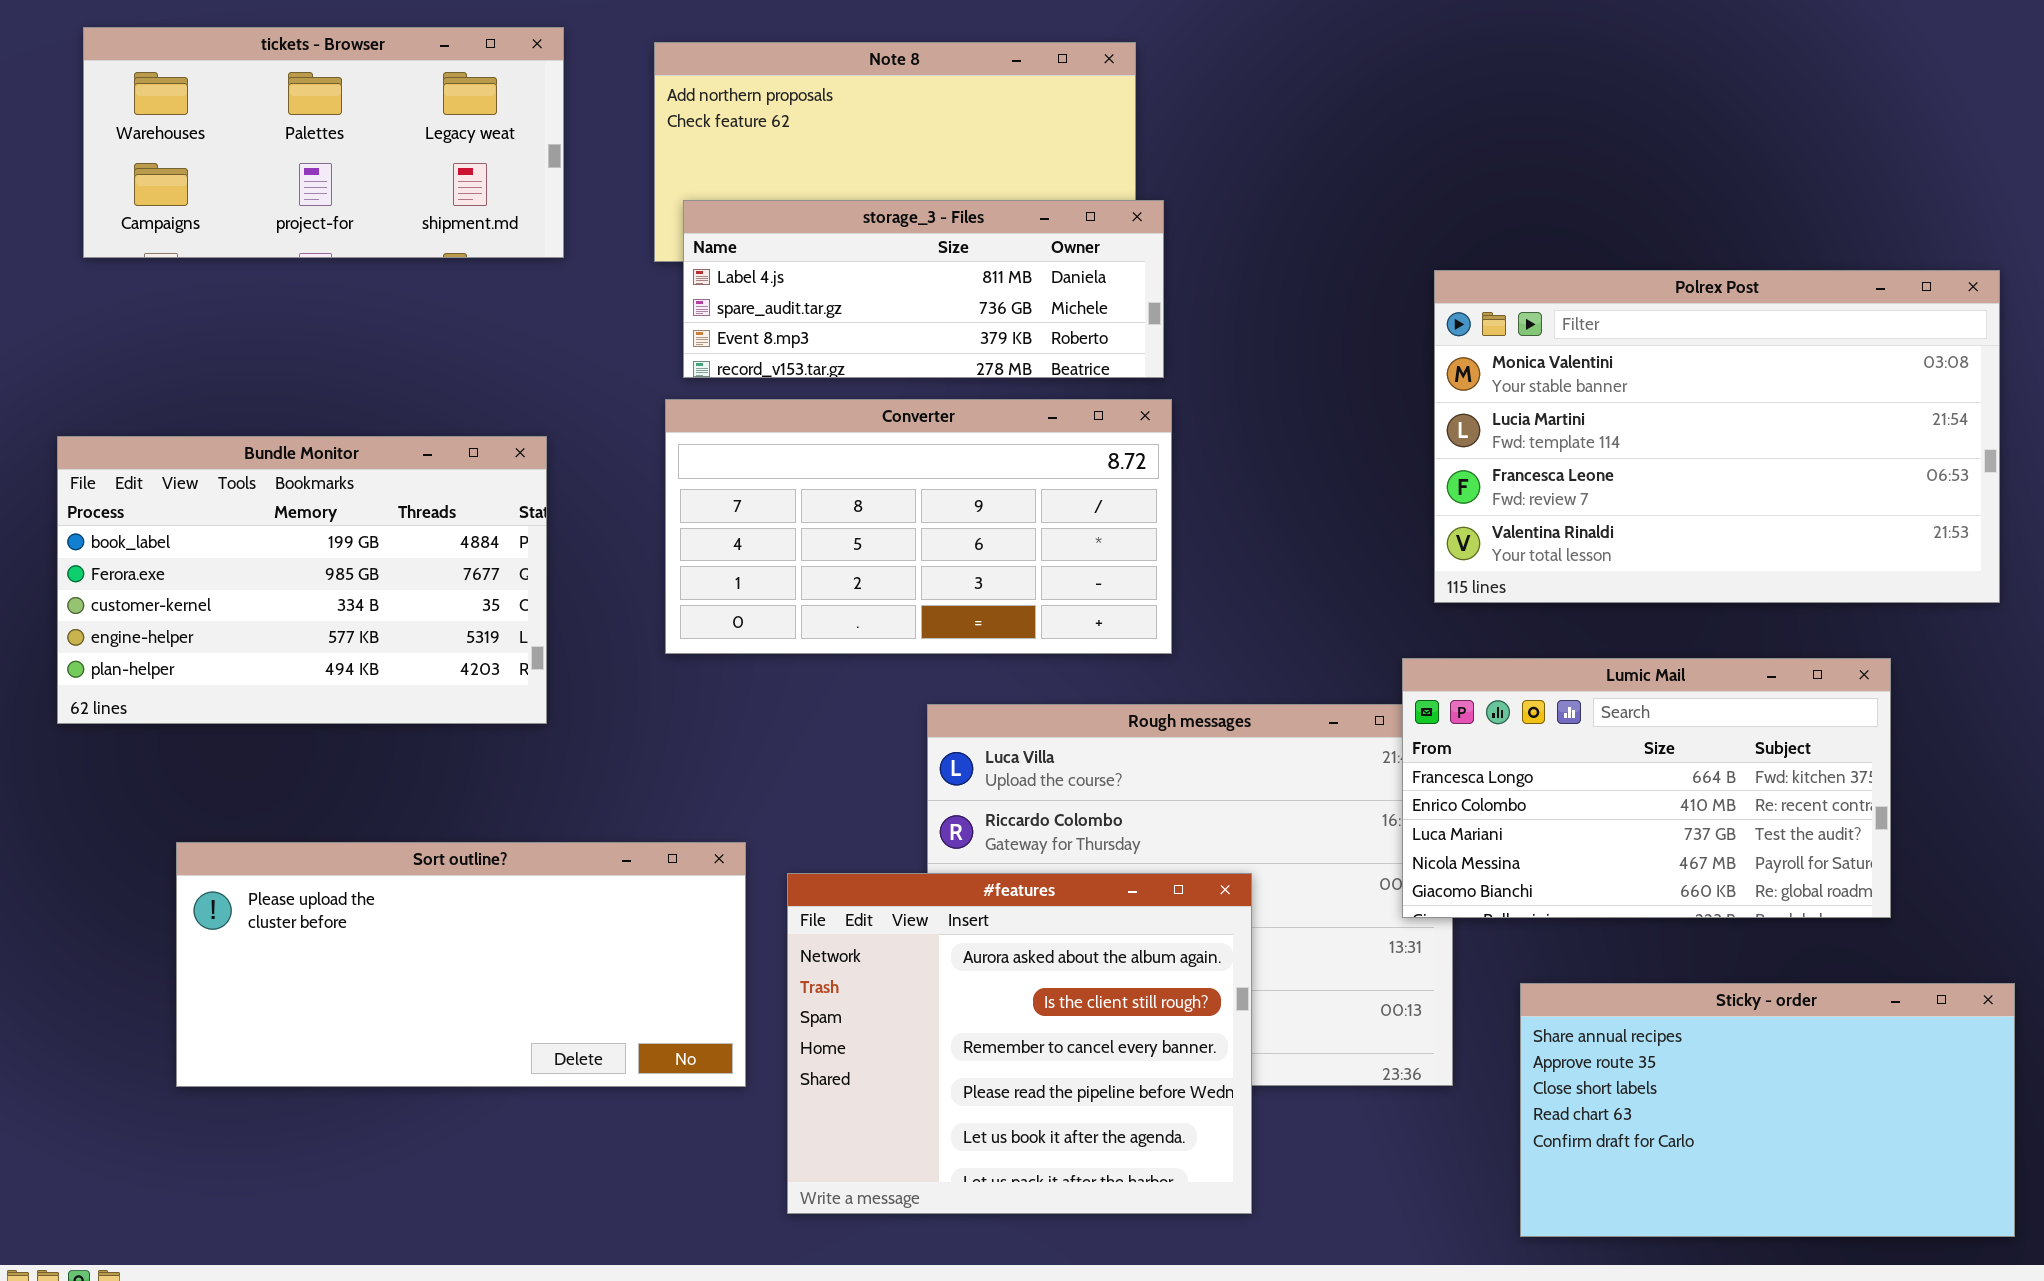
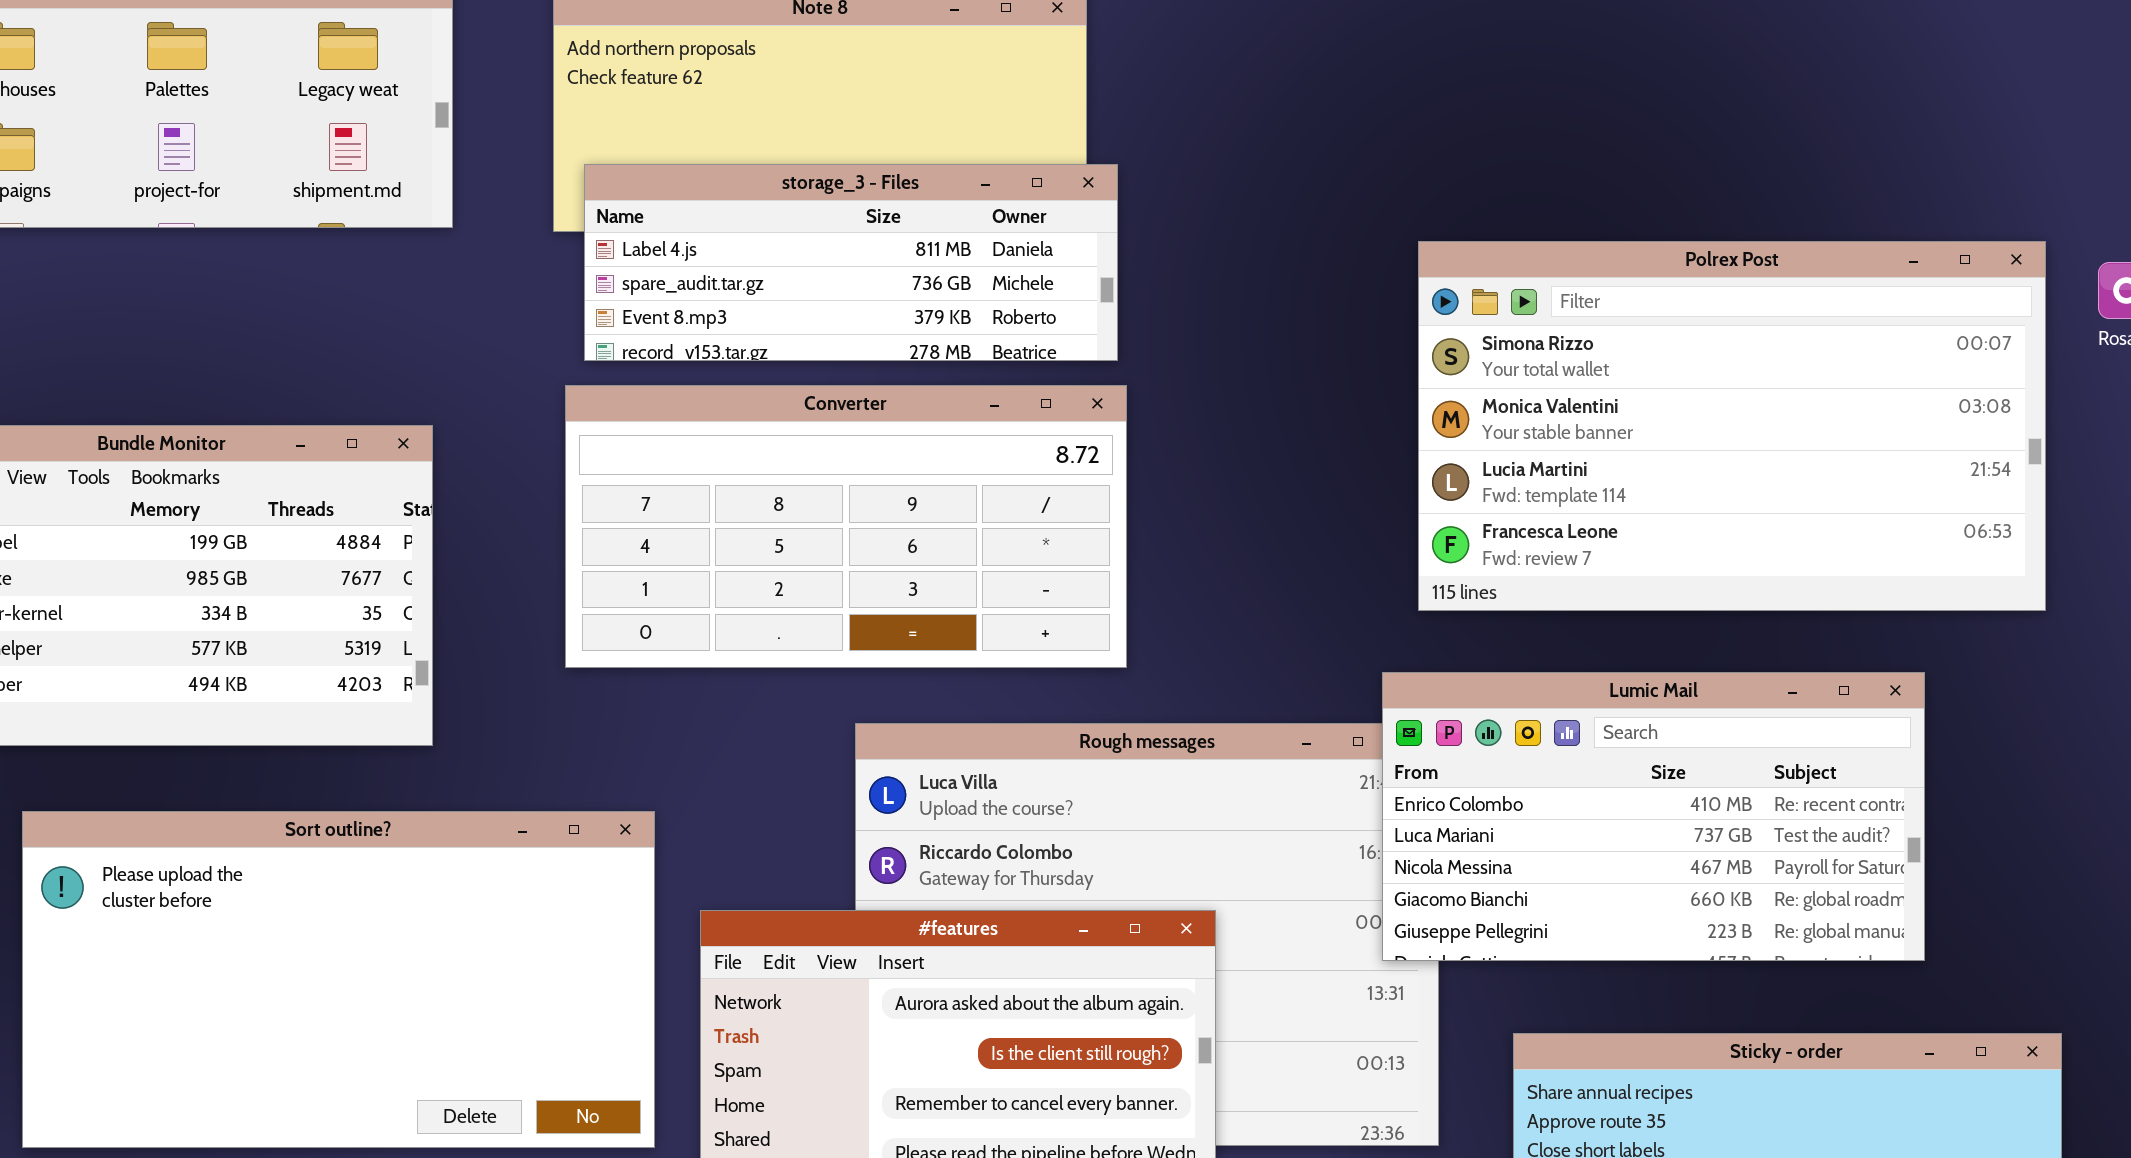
Polrex Post: [1434,270,2000,603] -> [1418,241,2046,611], scrolled up 1 row
Lumic Mail: [1402,658,1891,918] -> [1382,672,1925,961], scrolled down 1 row
Sort outline?: [176,842,746,1087] -> [22,811,655,1148], resized

